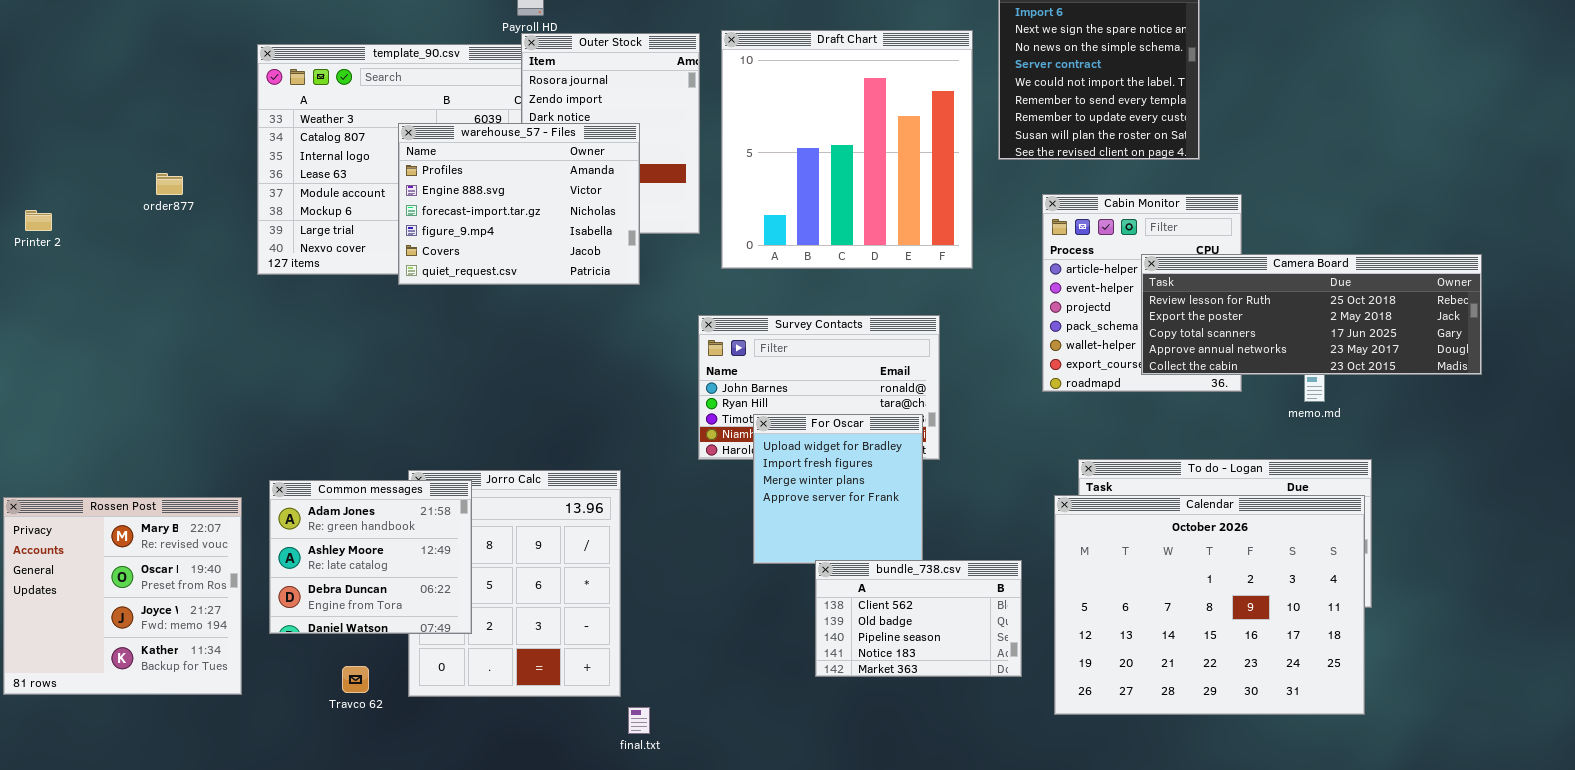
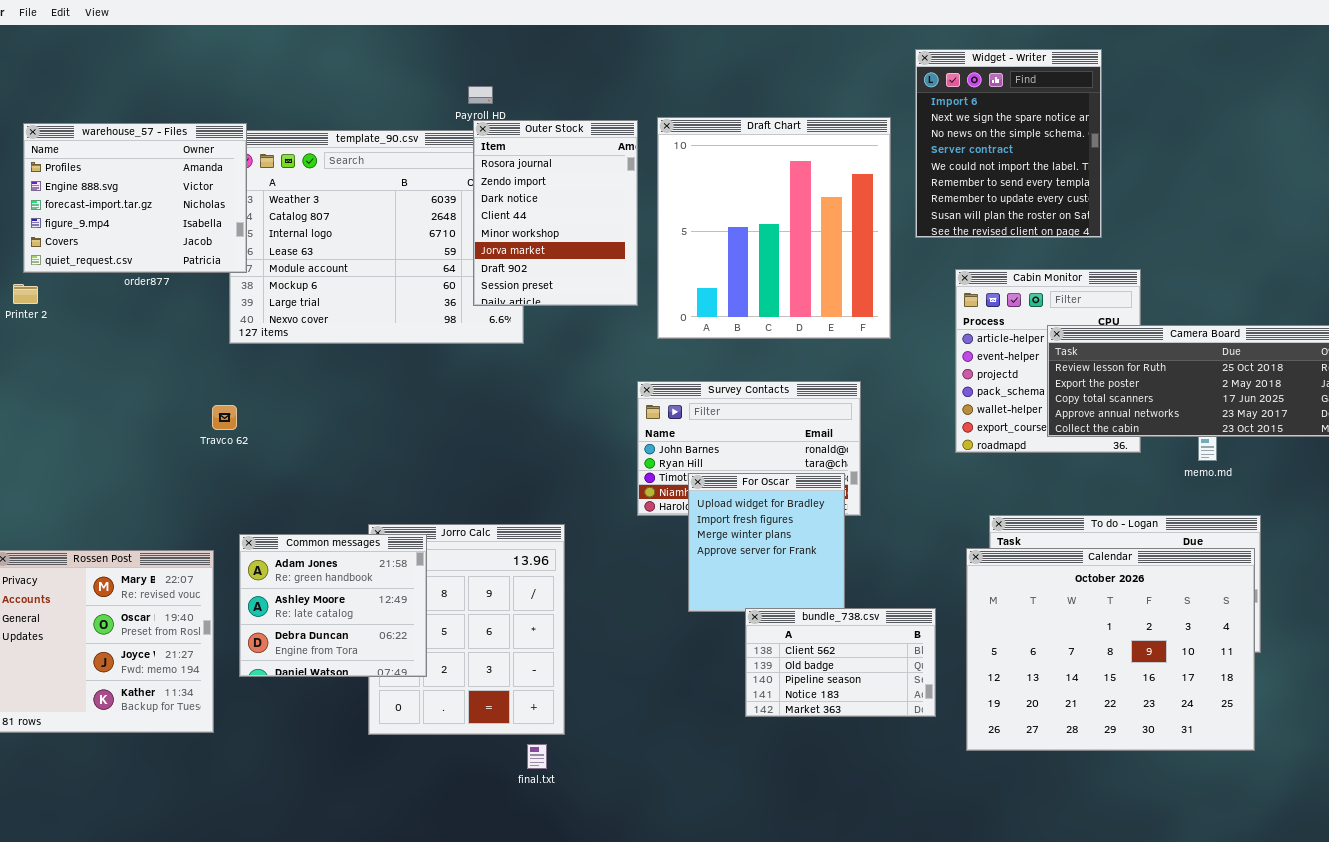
warehouse_57 - Files: [398,123,640,285] -> [23,123,247,273], moved
Travco 62: [342,666,369,693] -> [212,405,237,430], moved
final.txt: [628,707,650,734] -> [527,744,547,769], moved

